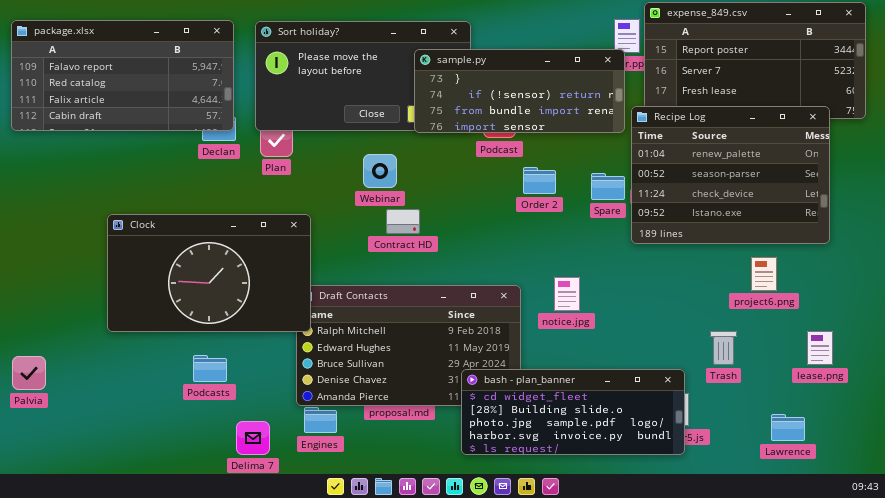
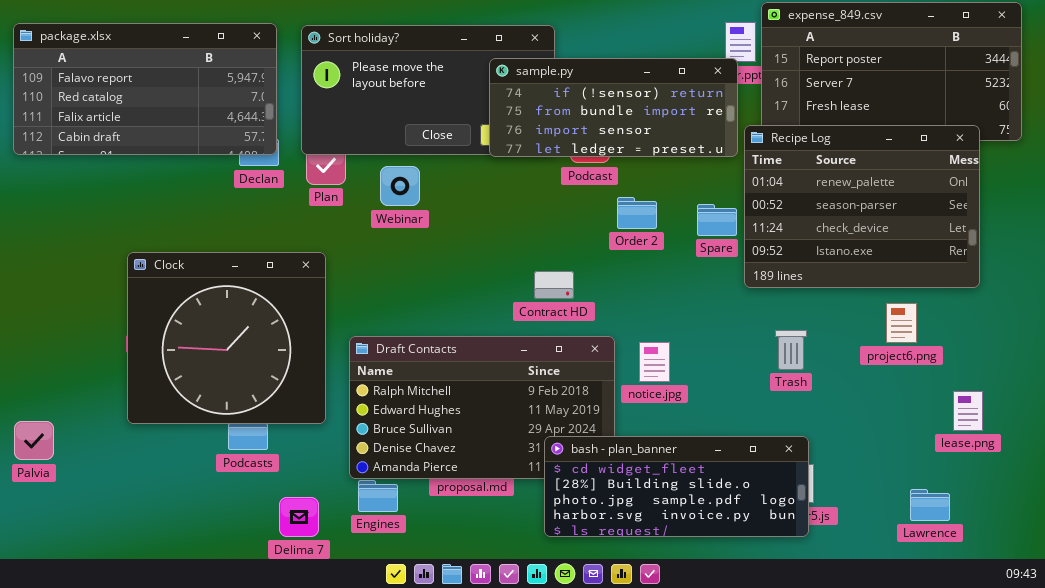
sample.py: [414,49,625,133] -> [489,58,738,157], scrolled down 1 row
Webinar: [363,154,397,188] -> [380,166,420,206], moved
Contract HD: [386,209,420,234] -> [534,271,574,299], moved
Clock: [107,214,311,332] -> [127,252,326,424], resized
notice.jpg: [554,277,580,311] -> [639,342,670,382], moved
Trash: [710,331,737,365] -> [775,330,807,370], moved

